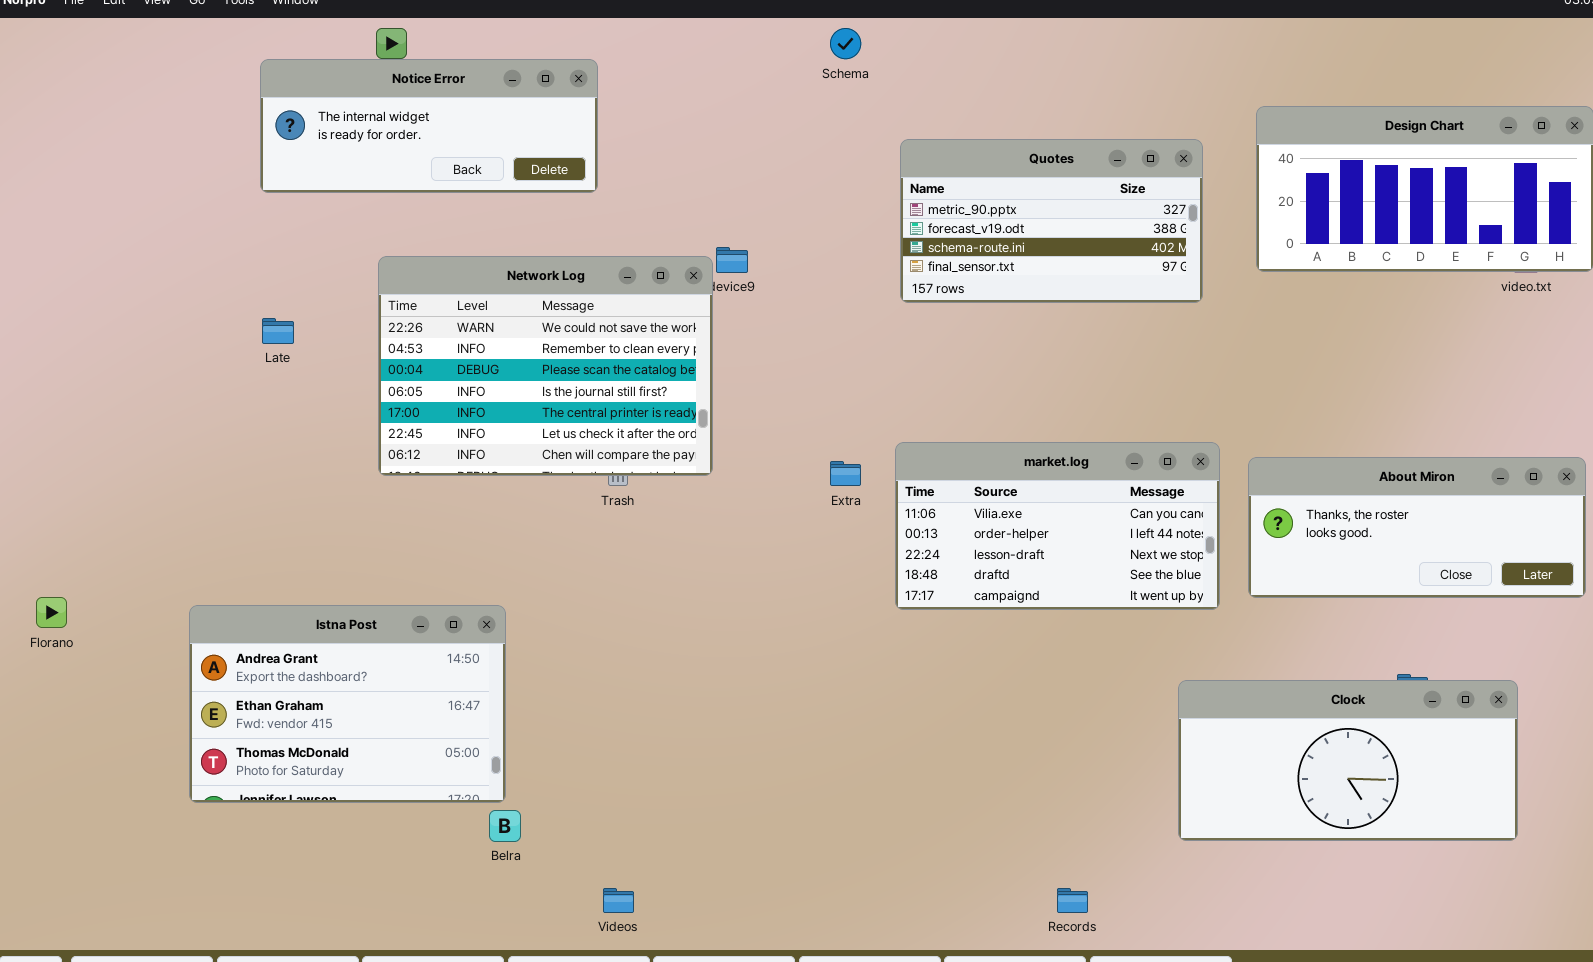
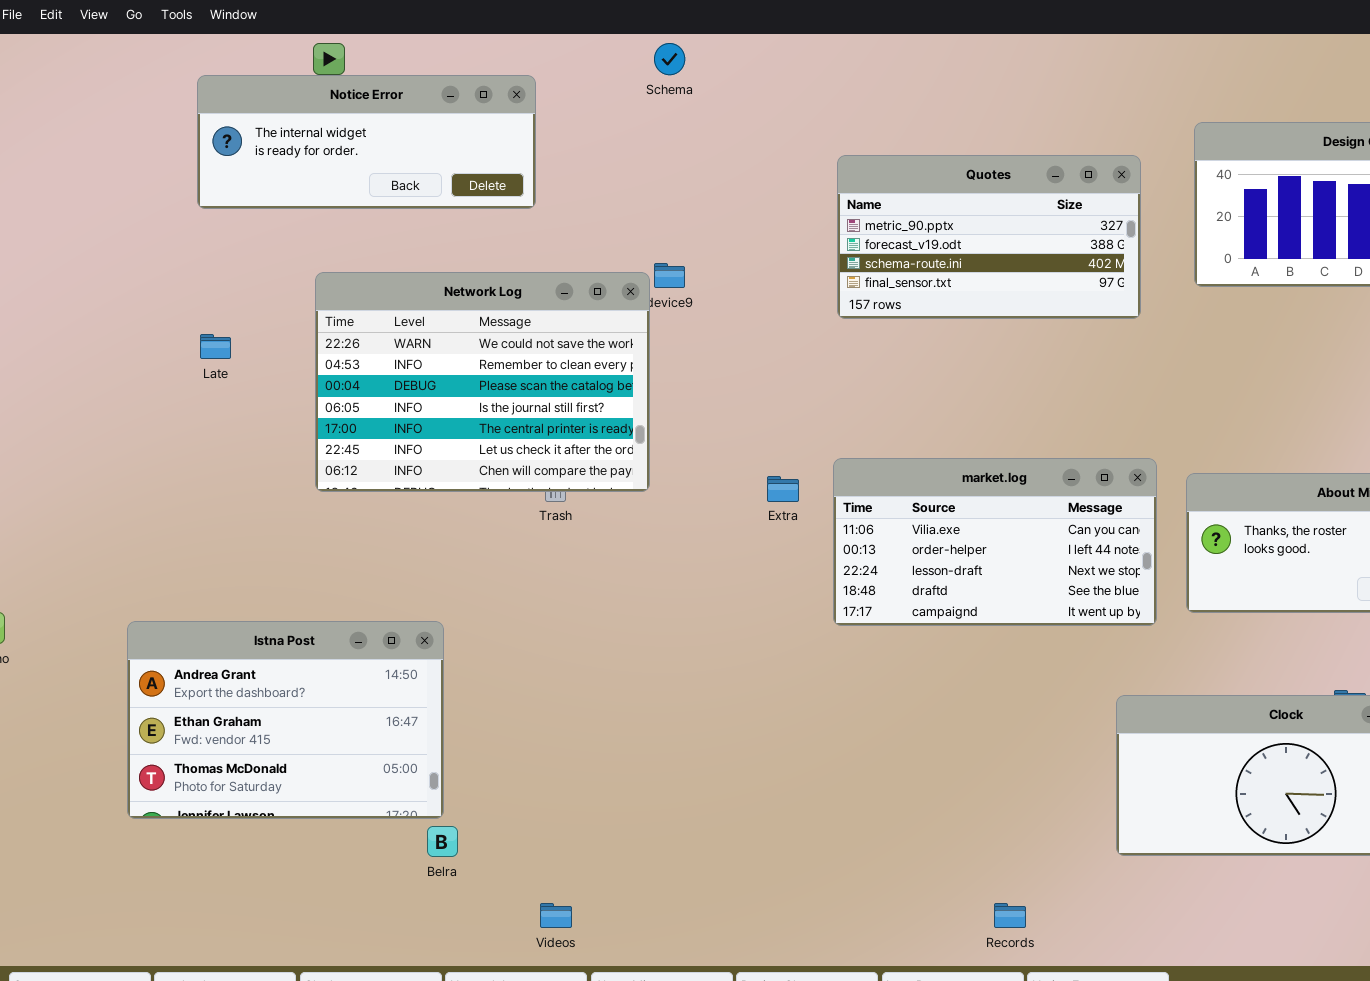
Schema: [830,28,861,59] -> [654,43,685,75], moved

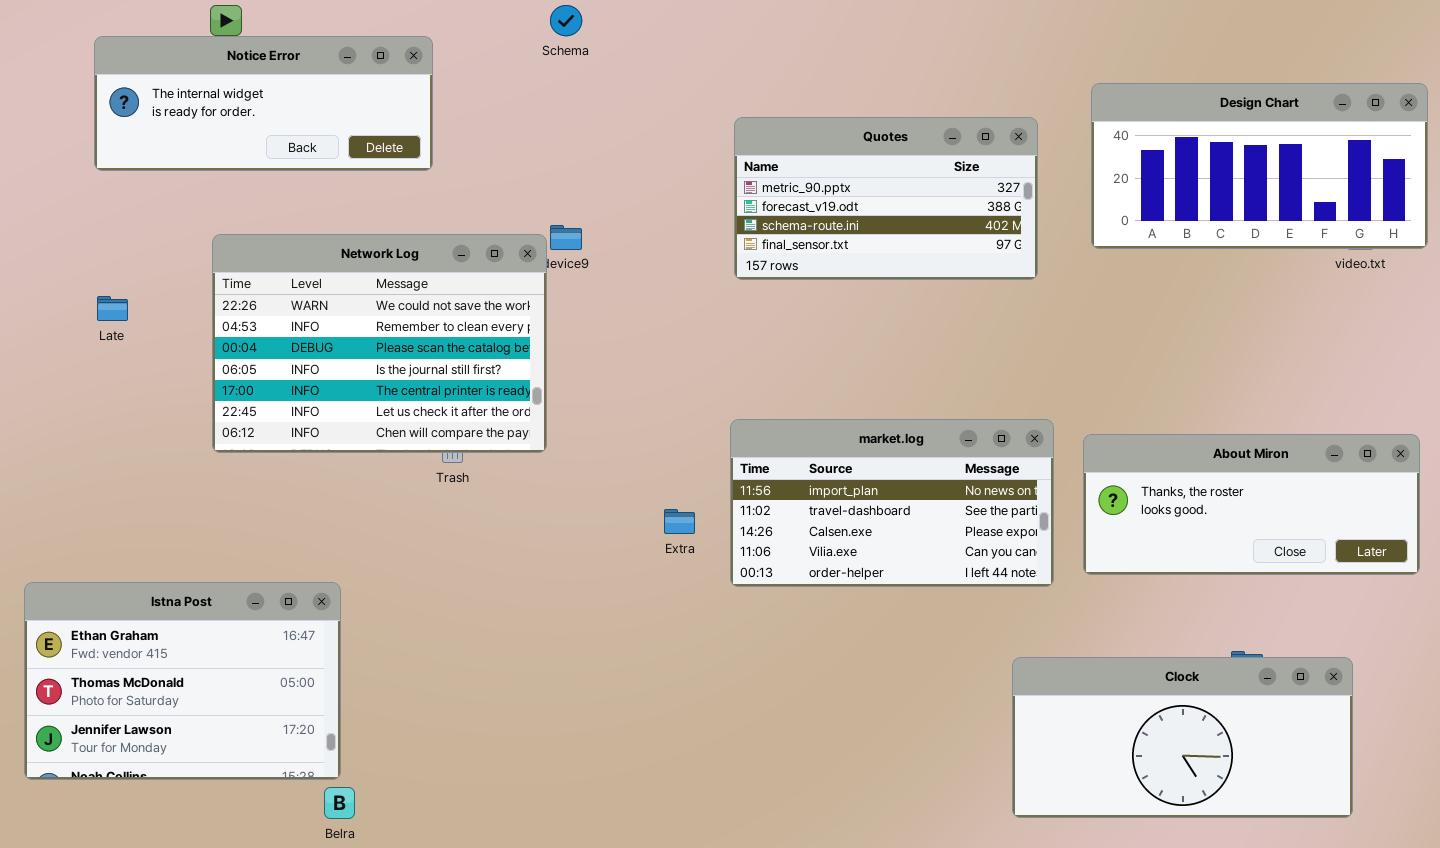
market.log: [833,458,1157,626] -> [730,419,1054,587], scrolled up 3 rows
Extra: [767,476,799,502] -> [664,509,695,534], moved
Istna Post: [127,621,444,819] -> [24,582,341,780], scrolled down 1 row

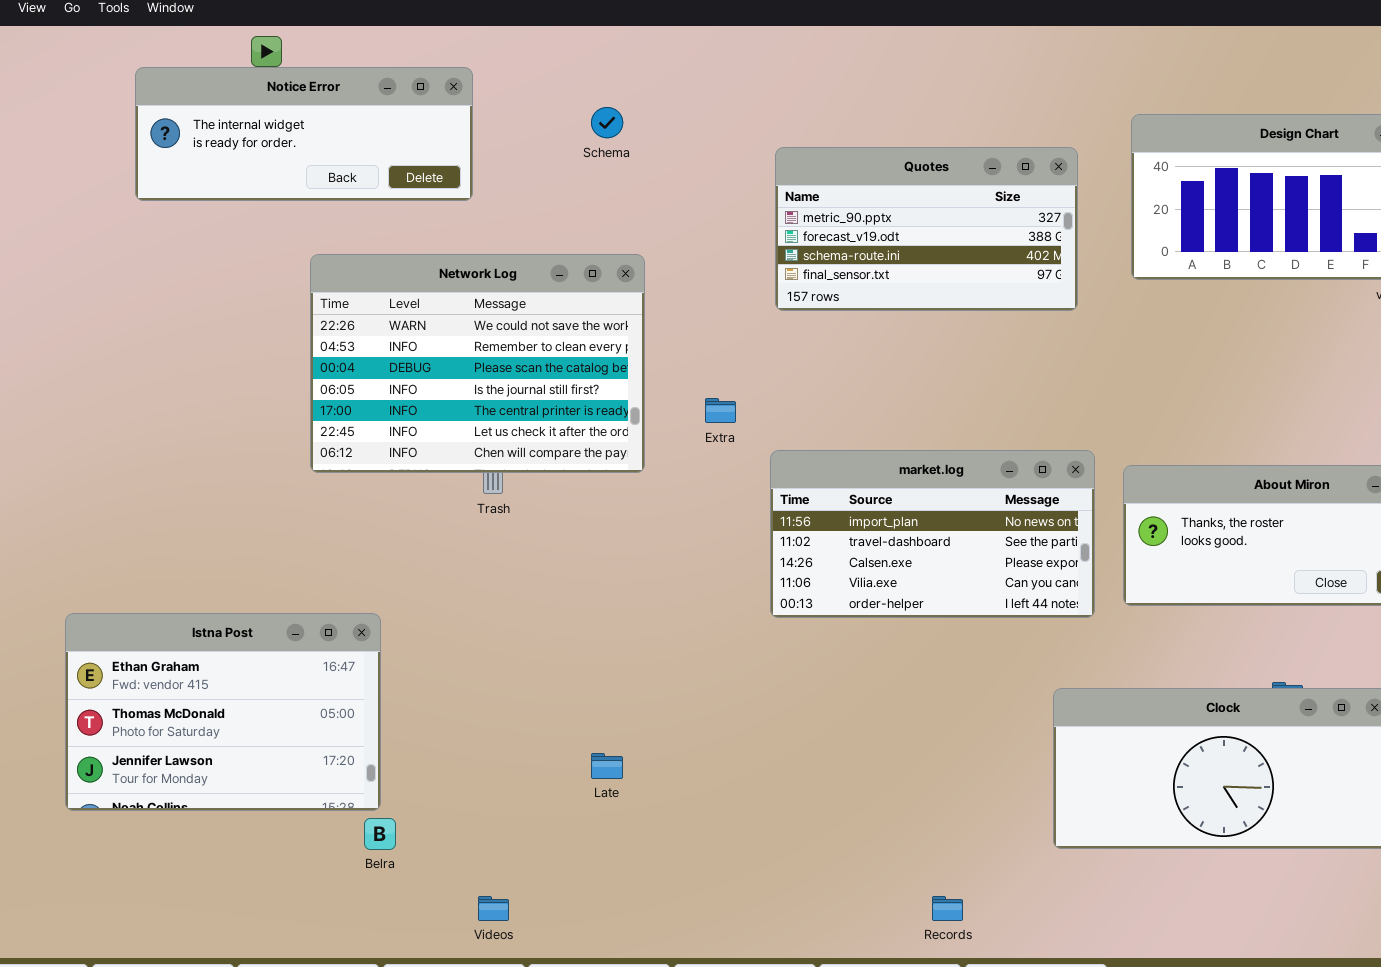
Schema: [550,5,582,36] -> [591,107,623,138], moved
Network Log: [212,234,547,453] -> [310,254,645,473], moved
Late: [97,296,128,321] -> [591,753,623,779], moved
Extra: [664,509,695,534] -> [705,398,736,423], moved

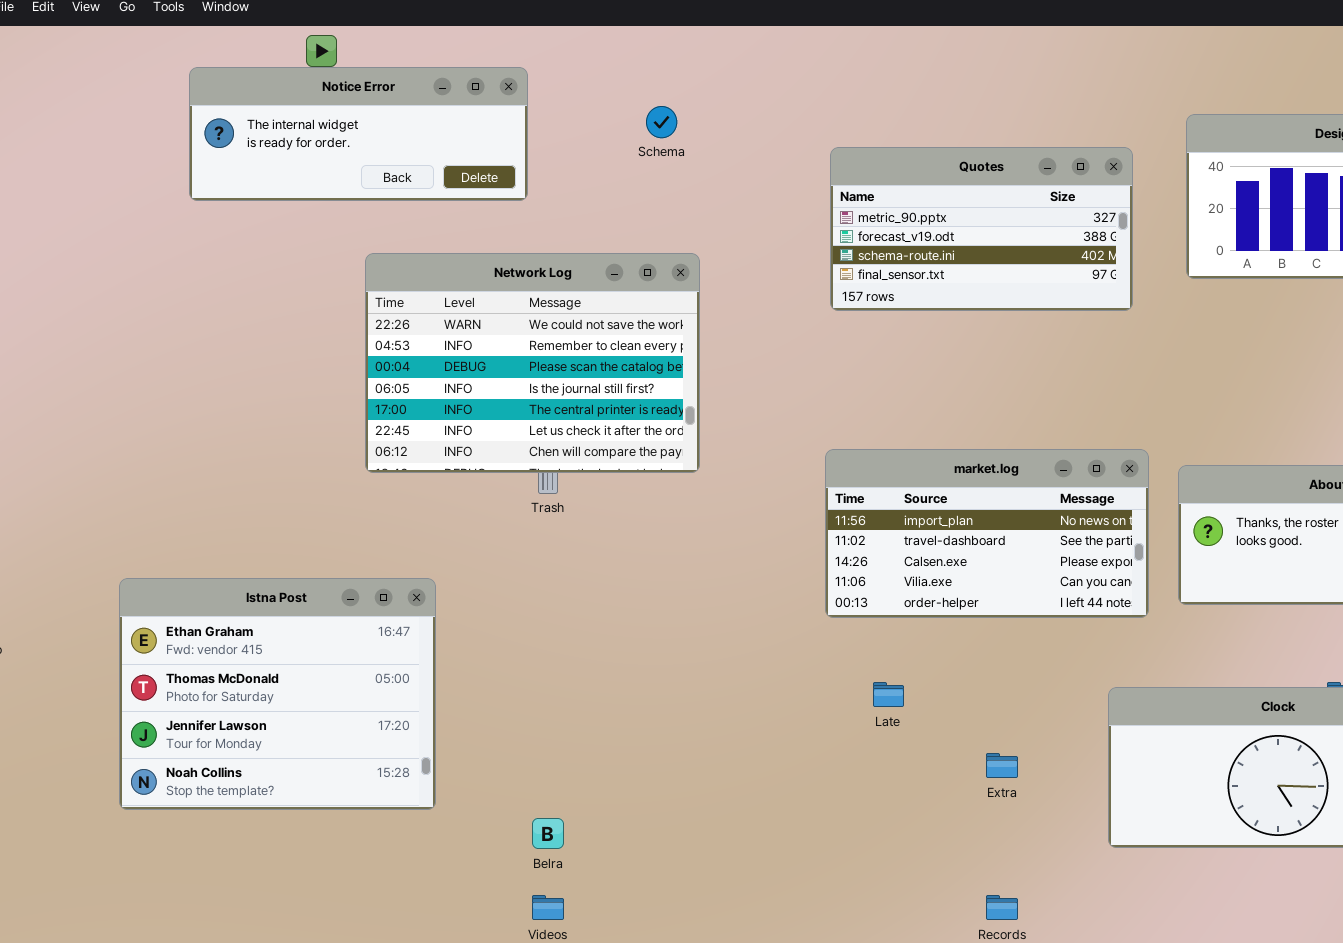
Extra: [705,398,736,423] -> [986,753,1018,778], moved
Istna Post: [65,613,381,811] -> [119,578,436,810], resized
Late: [591,753,623,779] -> [873,682,904,707], moved
Belra: [364,818,396,850] -> [532,818,564,849], moved

